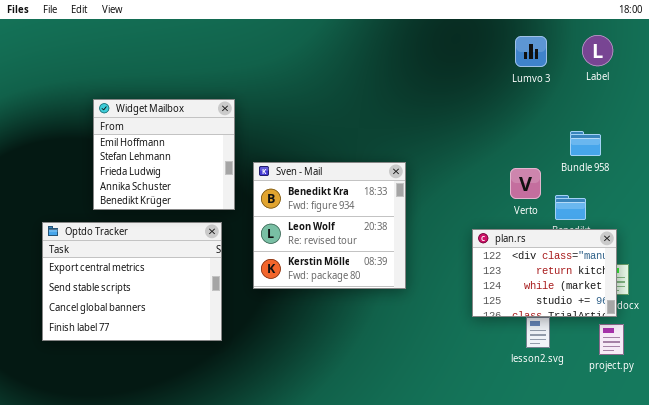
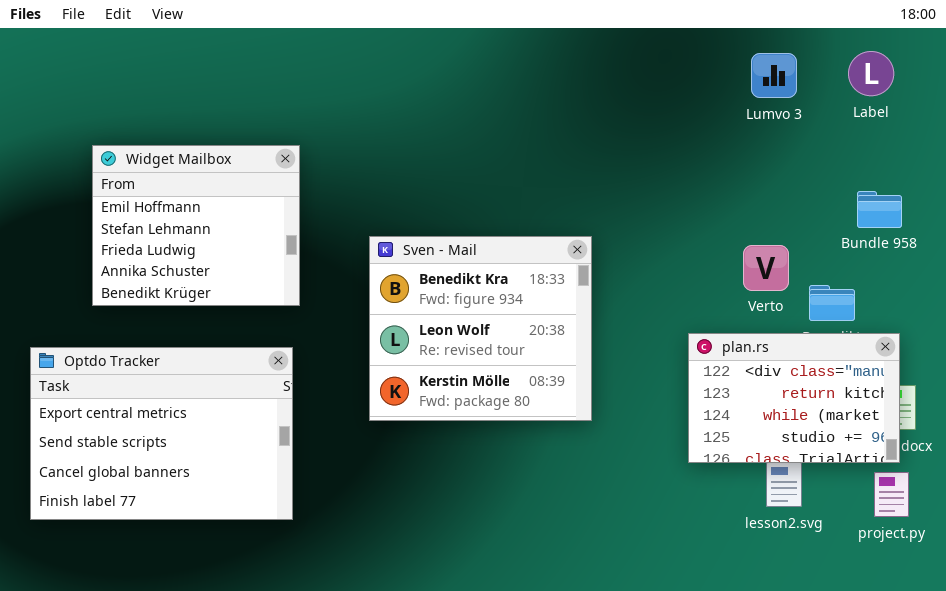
Widget Mailbox: [93,99,235,210] -> [92,145,300,306], moved
Bundle 958: [570,131,601,156] -> [857,191,902,228], moved
Optdo Tracker: [42,222,222,341] -> [30,347,293,520], moved

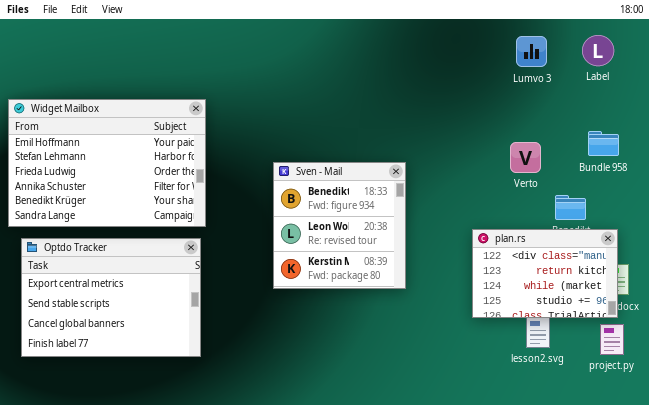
Widget Mailbox: [92,145,300,306] -> [8,99,206,227], resized
Sven - Mail: [369,236,592,421] -> [273,162,406,289], resized
Verto: [743,245,789,291] -> [510,142,541,173], moved

